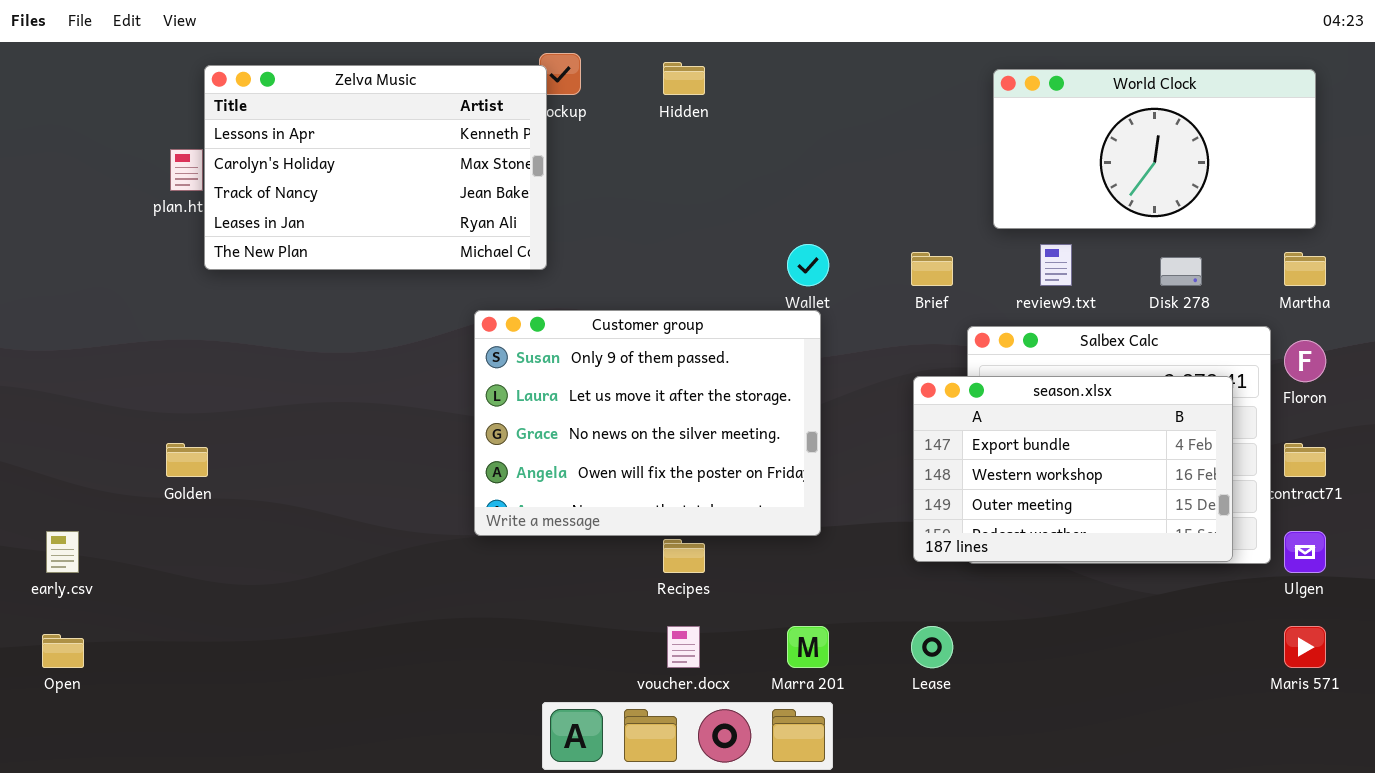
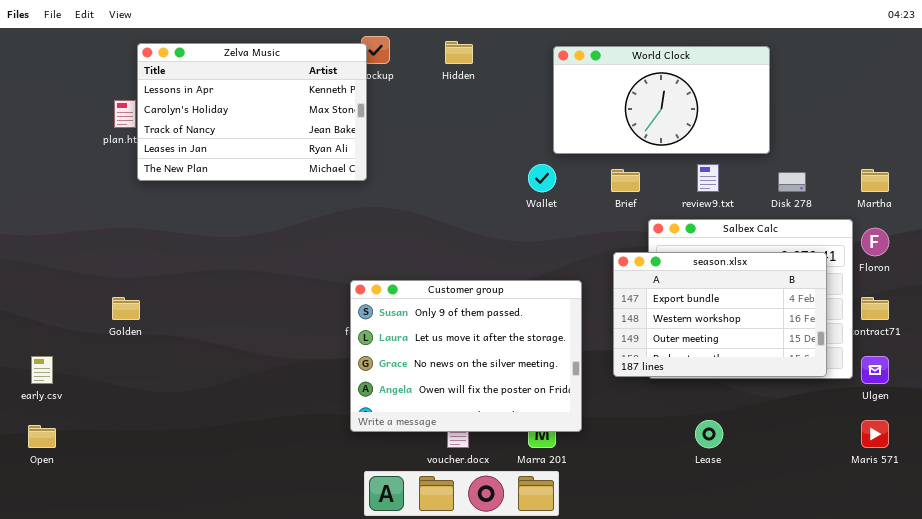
World Clock: [993,69,1316,229] -> [553,46,770,154], moved
Customer group: [474,310,821,536] -> [350,280,582,432], moved
Lease: [911,626,953,668] -> [695,420,723,448], moved

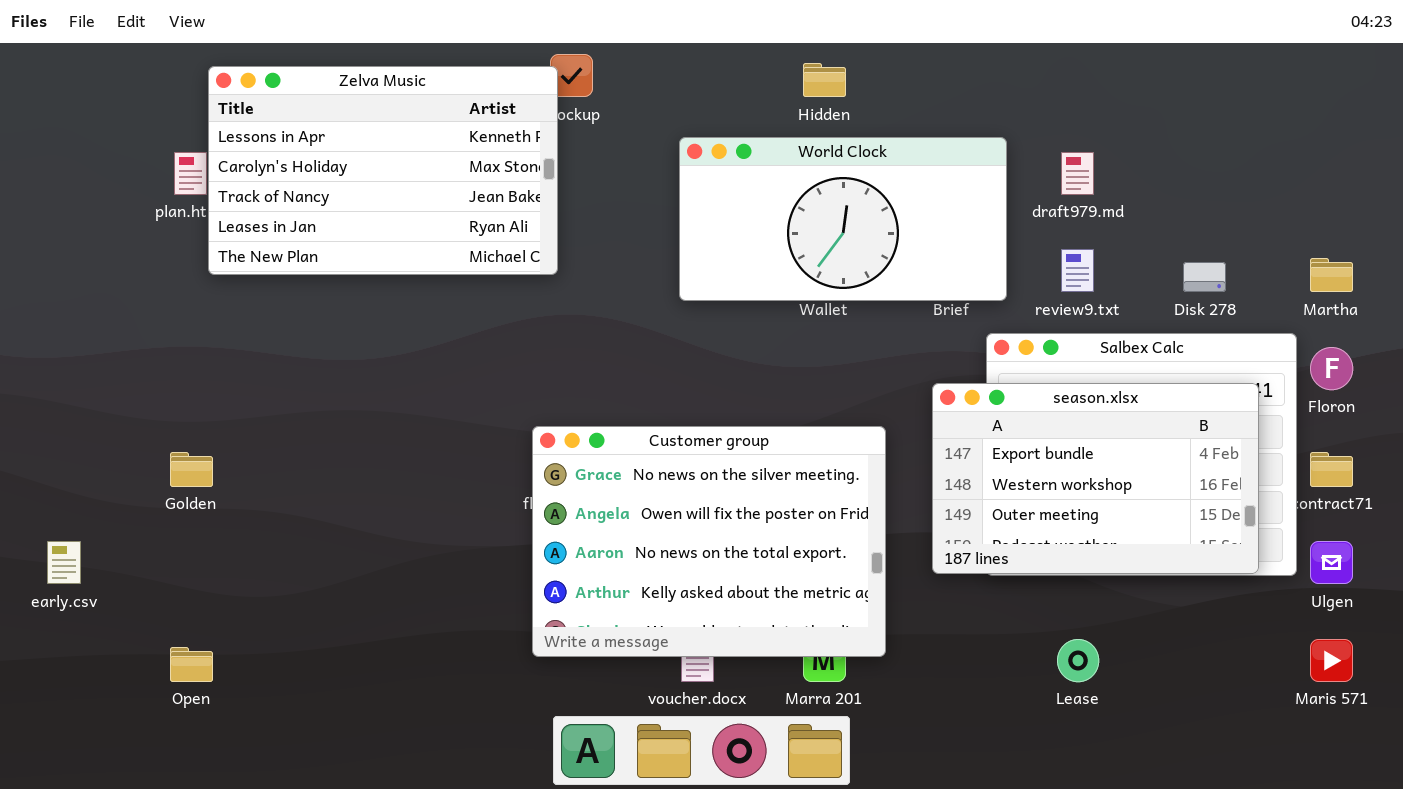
Hidden: [445,41,473,64] -> [803,63,846,97], moved
World Clock: [553,46,770,154] -> [679,137,1007,301], moved
Customer group: [350,280,582,432] -> [532,426,886,657], scrolled down 2 rows
Open: [28,425,56,448] -> [170,647,213,682], moved

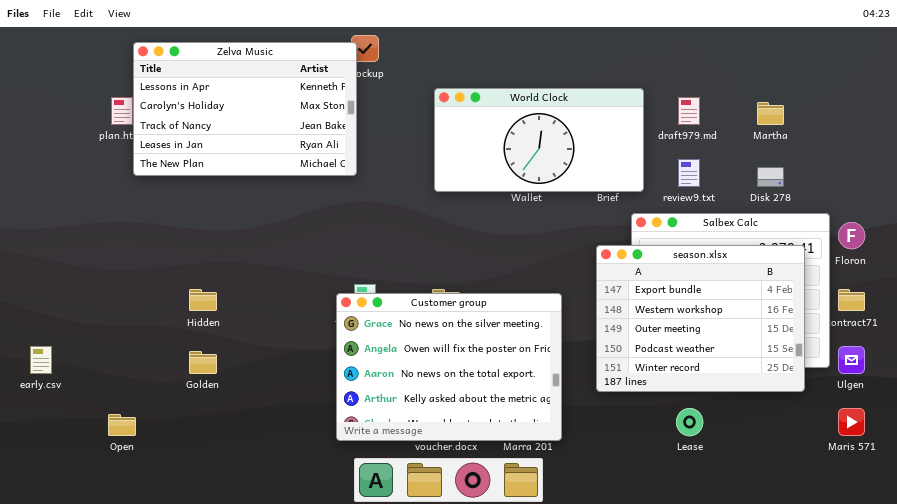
Hidden: [803,63,846,97] -> [189,289,217,311], moved
Martha: [1310,258,1353,292] -> [757,102,784,125], moved
season.xlsx: [932,383,1259,574] -> [596,245,805,392], resized
Customer group: [532,426,886,657] -> [336,293,562,441], moved
Golden: [170,452,213,487] -> [189,351,217,374], moved

